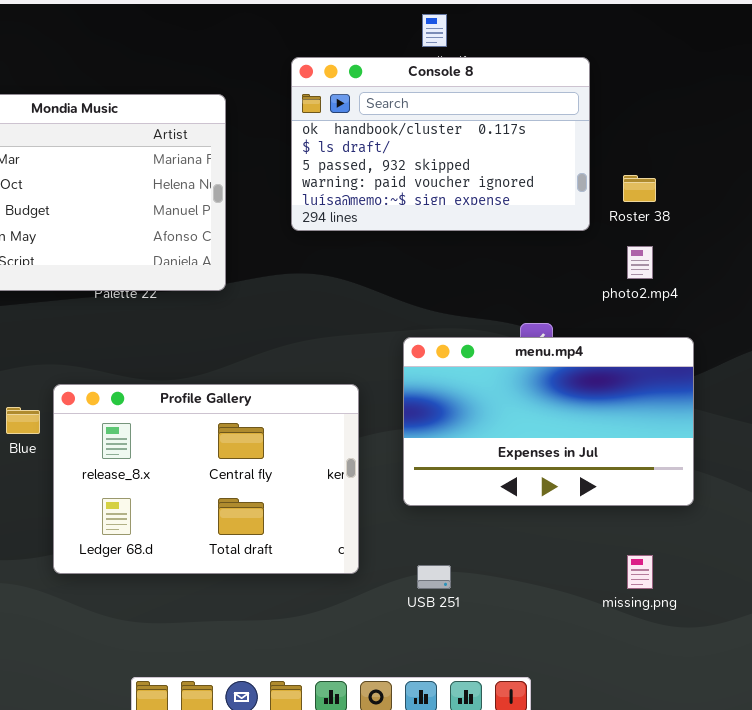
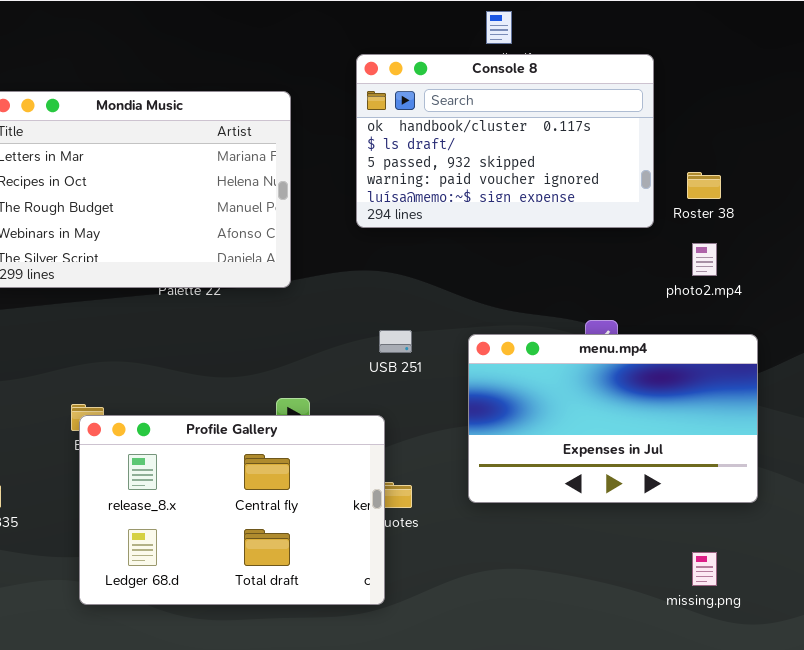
Profile Gallery: [53,384,359,574] -> [79,415,385,605], moved
USB 251: [417,565,451,589] -> [379,330,412,353], moved

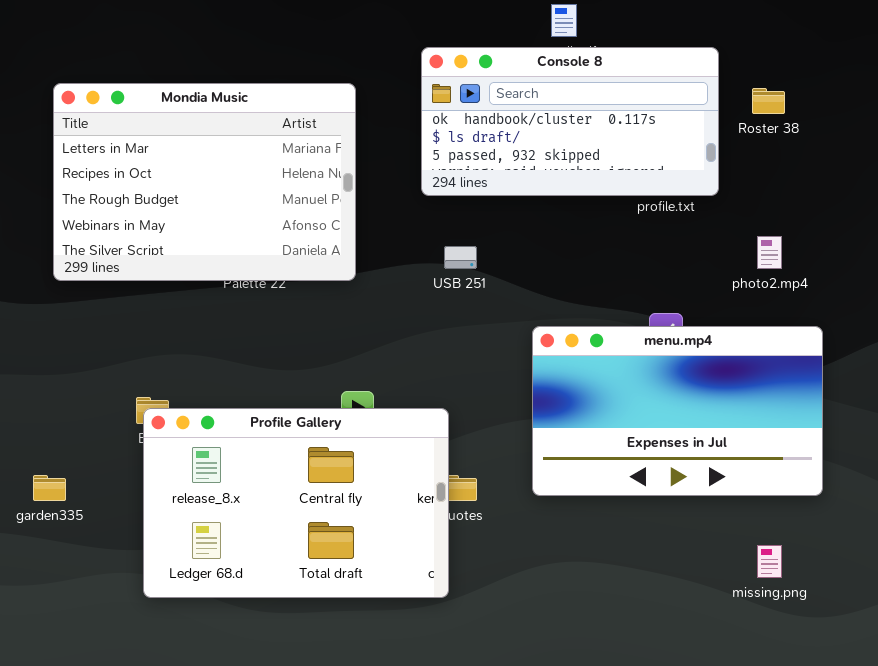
Console 8: [356,54,654,228] -> [421,47,719,196], resized
Roster 38: [687,172,721,199] -> [752,88,785,114], moved
USB 251: [379,330,412,353] -> [444,246,477,269], moved

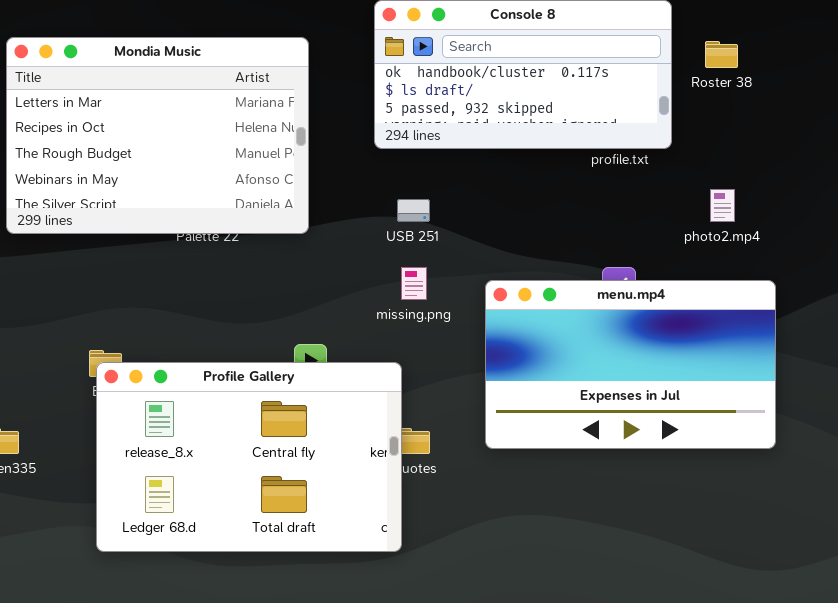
missing.png: [757,545,782,578] -> [401,267,427,300], moved

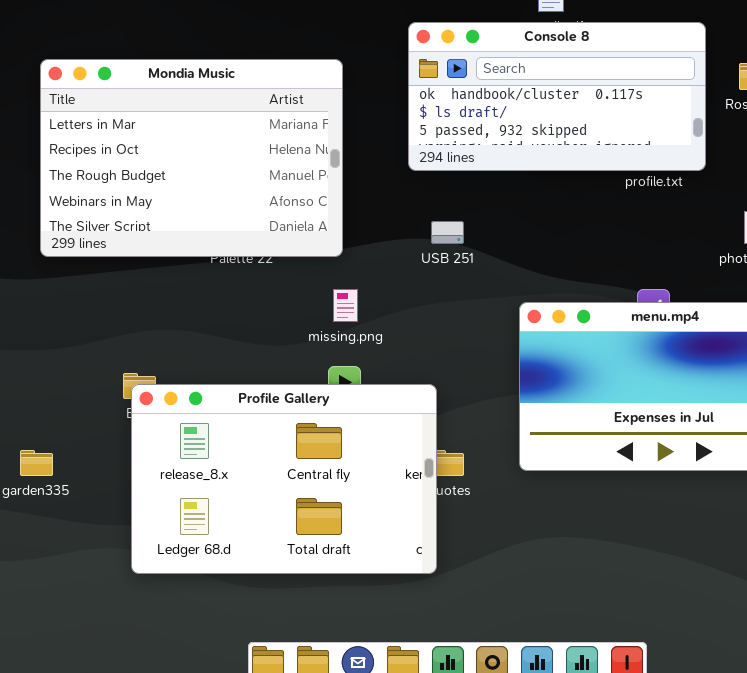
missing.png: [401,267,427,300] -> [333,289,358,322], moved

